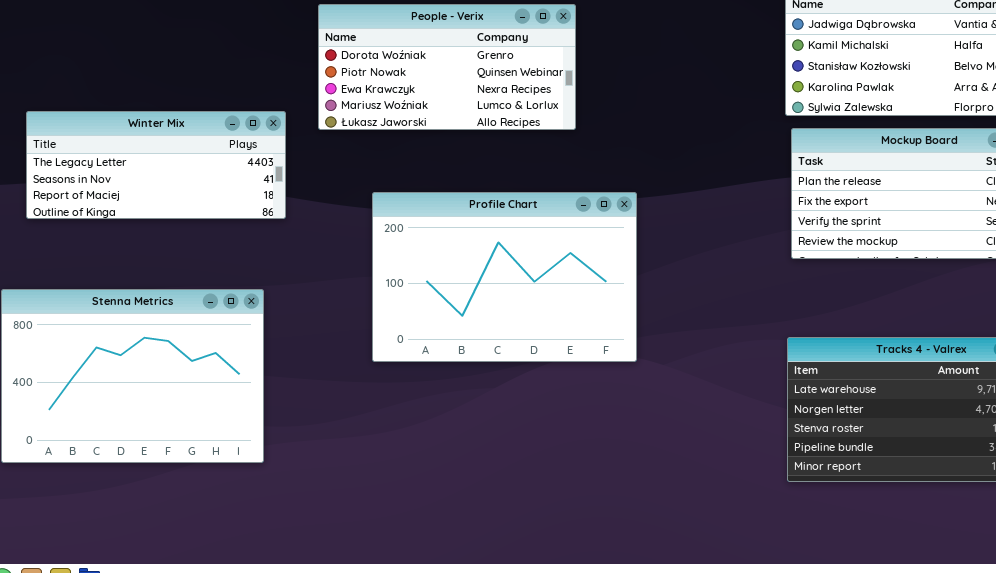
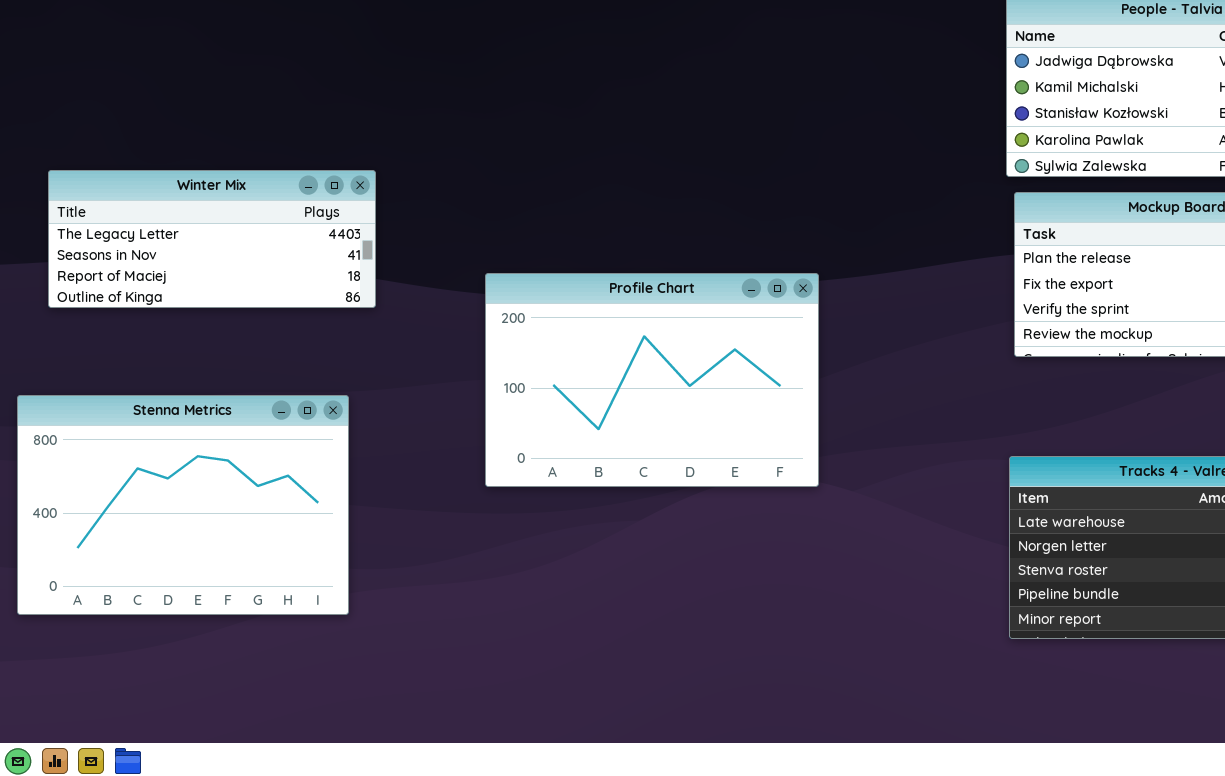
People - Verix: [318,4,576,130] -> none, closed

